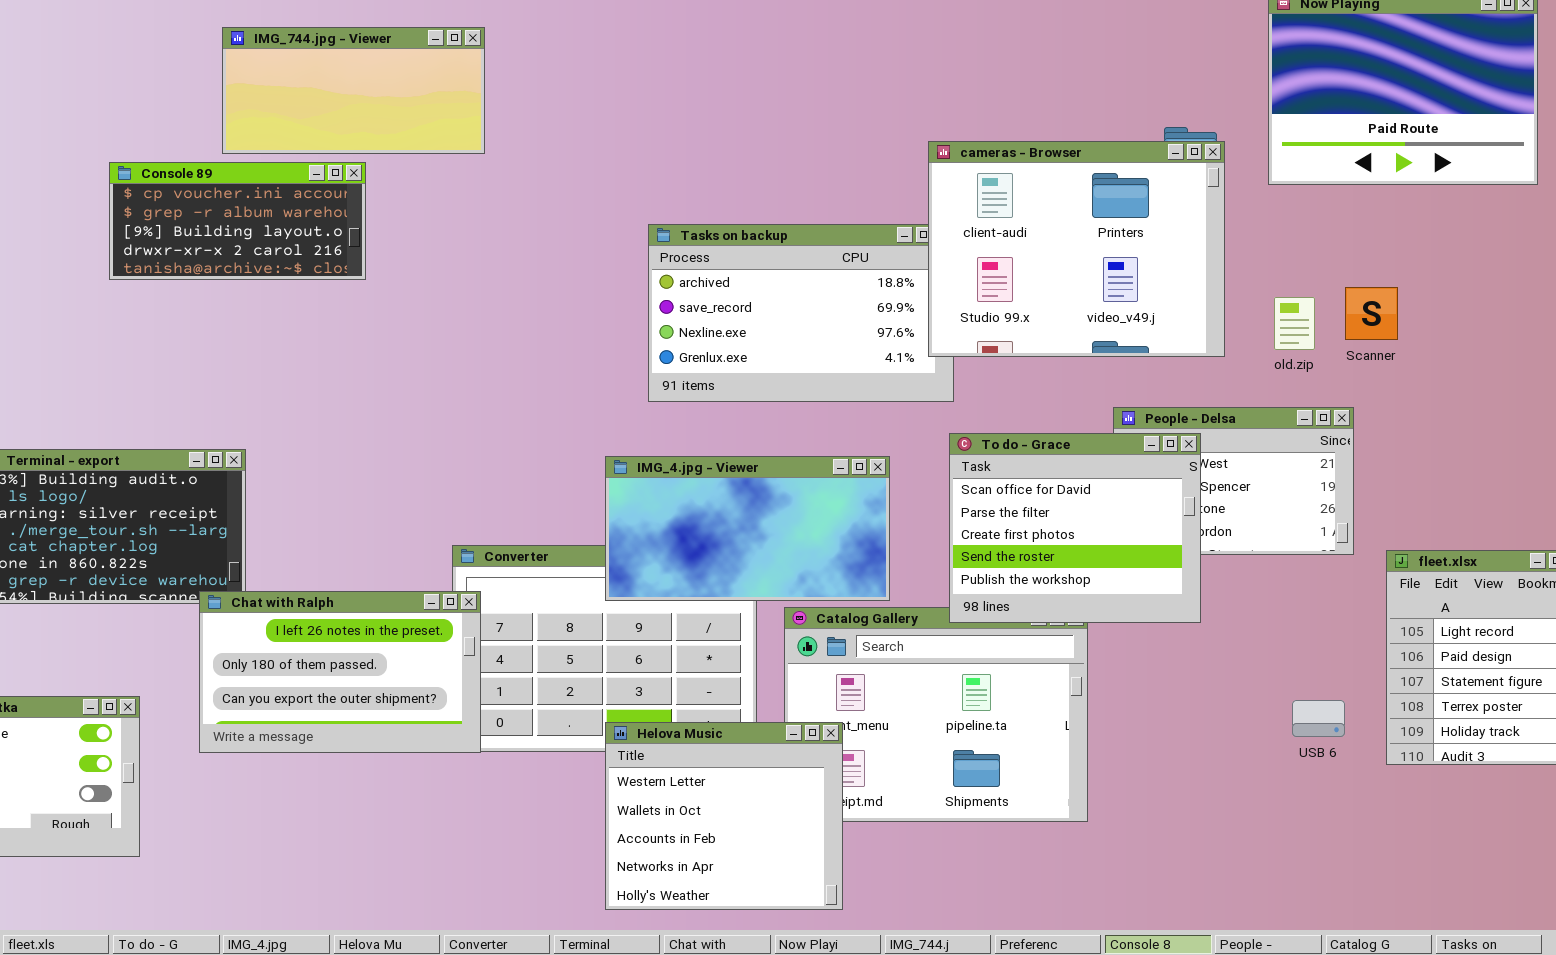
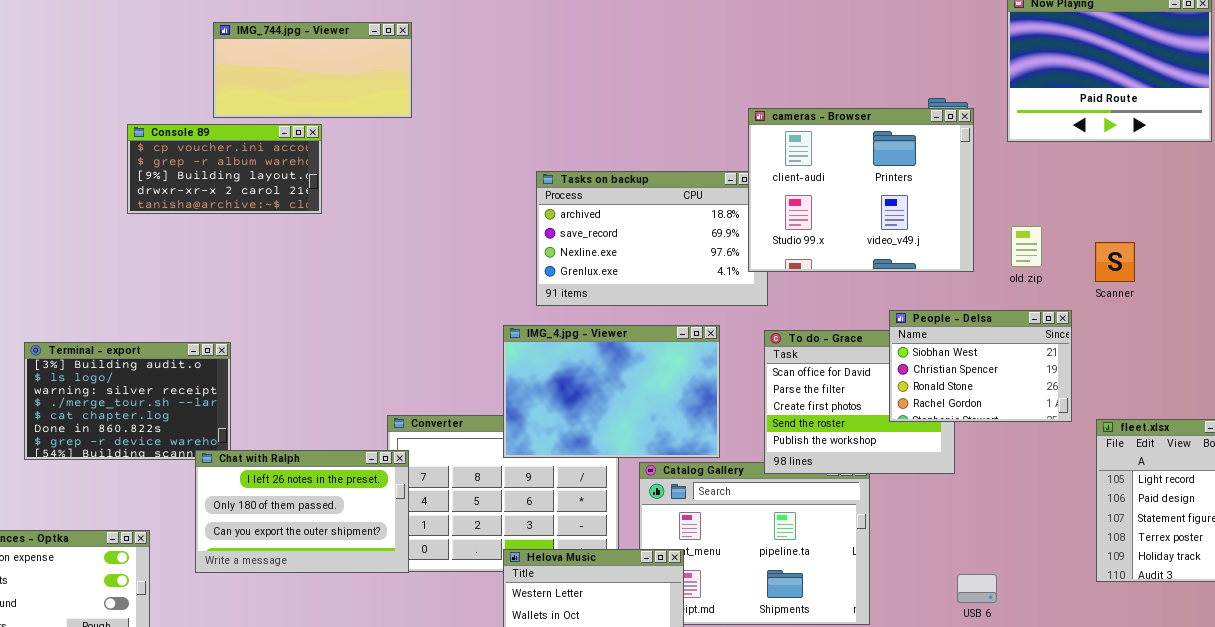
Scanner: [1345,287,1398,340] -> [1095,242,1135,282], moved
People - Delsa: [1113,407,1354,555] -> [889,310,1072,422], raised
IMG_4.jpg - Viewer: [605,456,890,601] -> [503,325,720,458], resized
USB 6: [1292,700,1345,737] -> [957,574,997,603], moved

